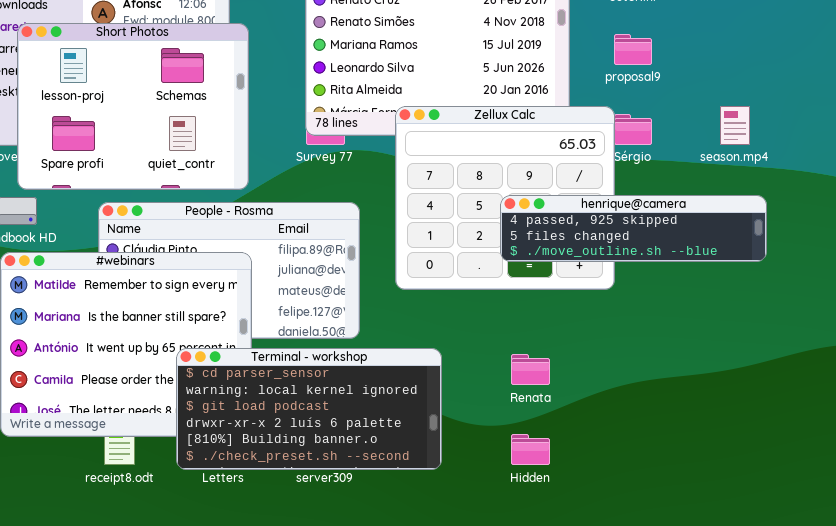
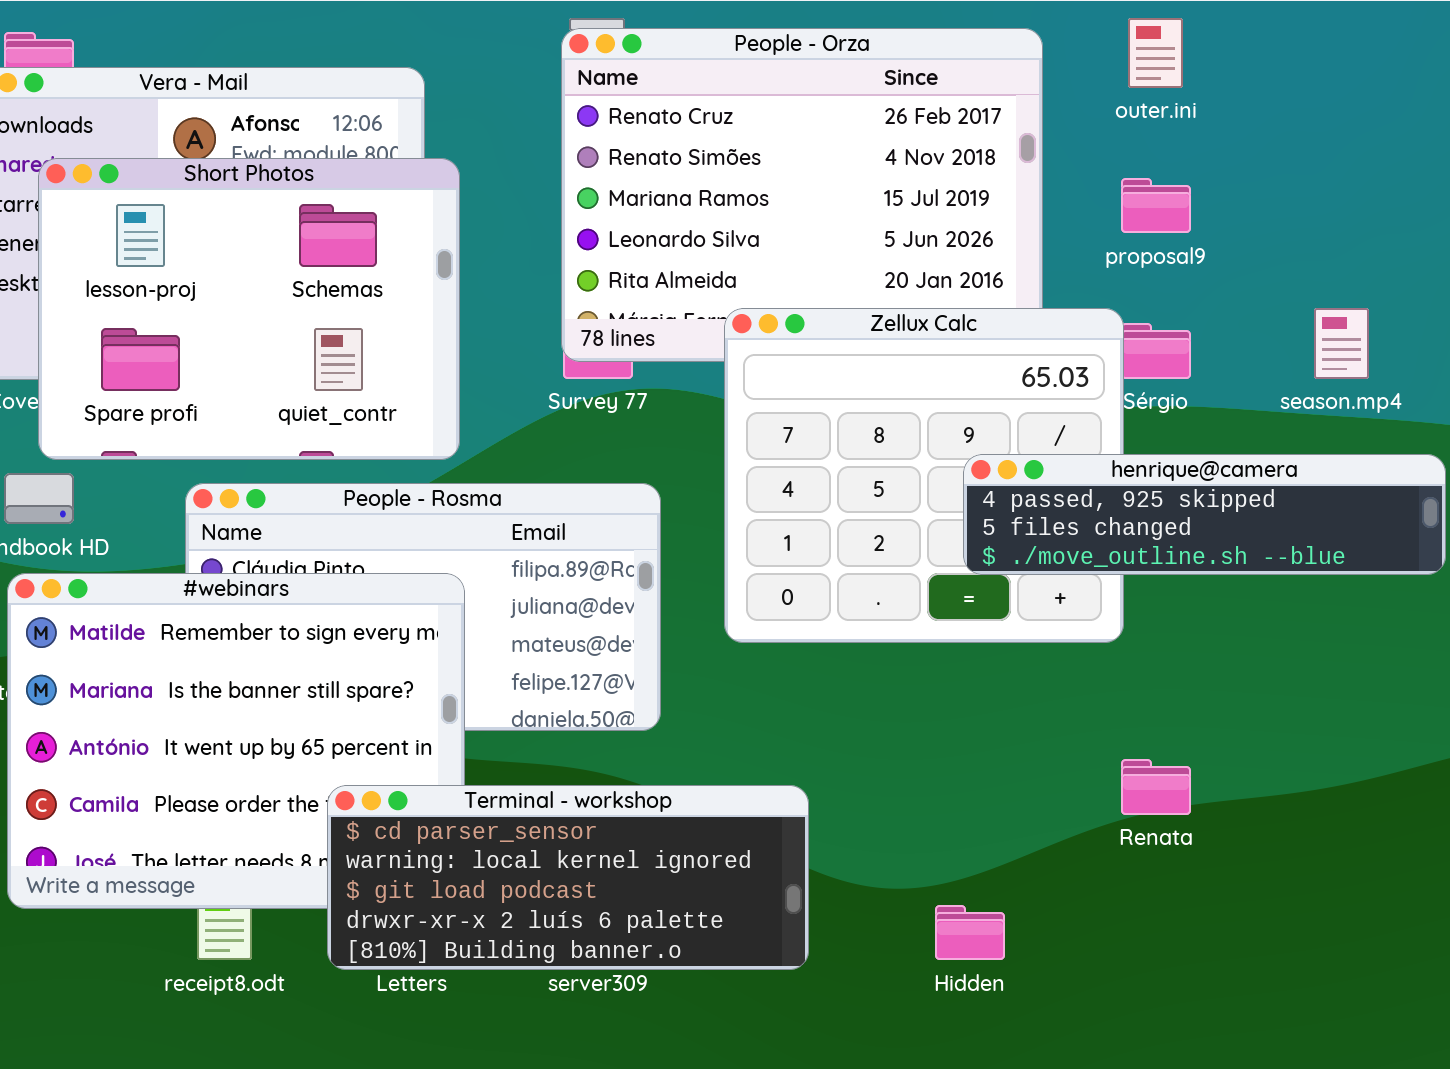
henrique@camera: [500,195,767,262] -> [963,454,1446,575], moved
Terminal - workshop: [176,348,442,470] -> [327,785,809,970], resized
Renata: [511,354,550,385] -> [1121,759,1191,815], moved

